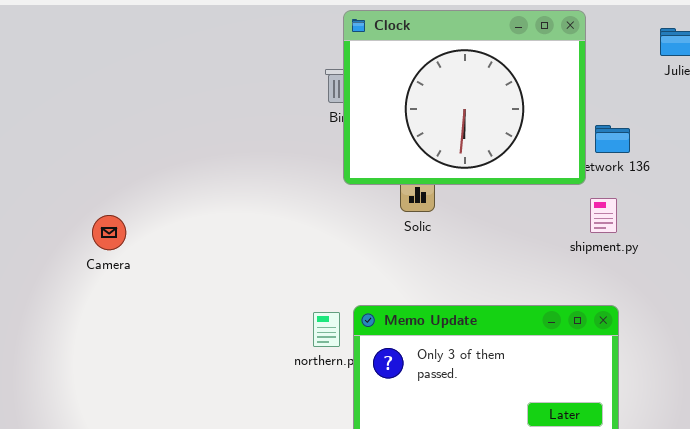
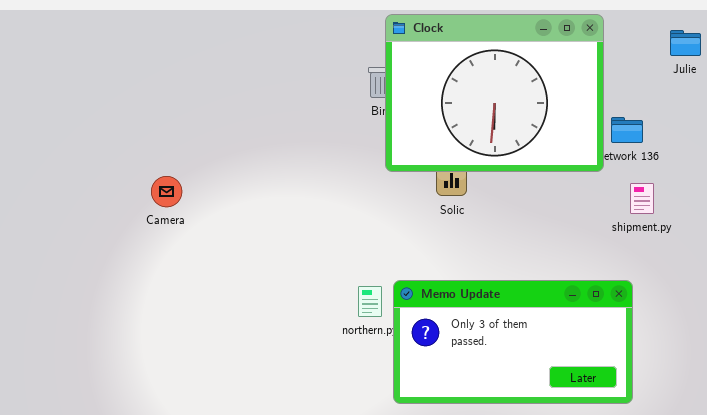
shipment.py: [590,198,617,233] -> [630,183,654,214], moved
Camera: [92,215,126,250] -> [151,176,182,207], moved

